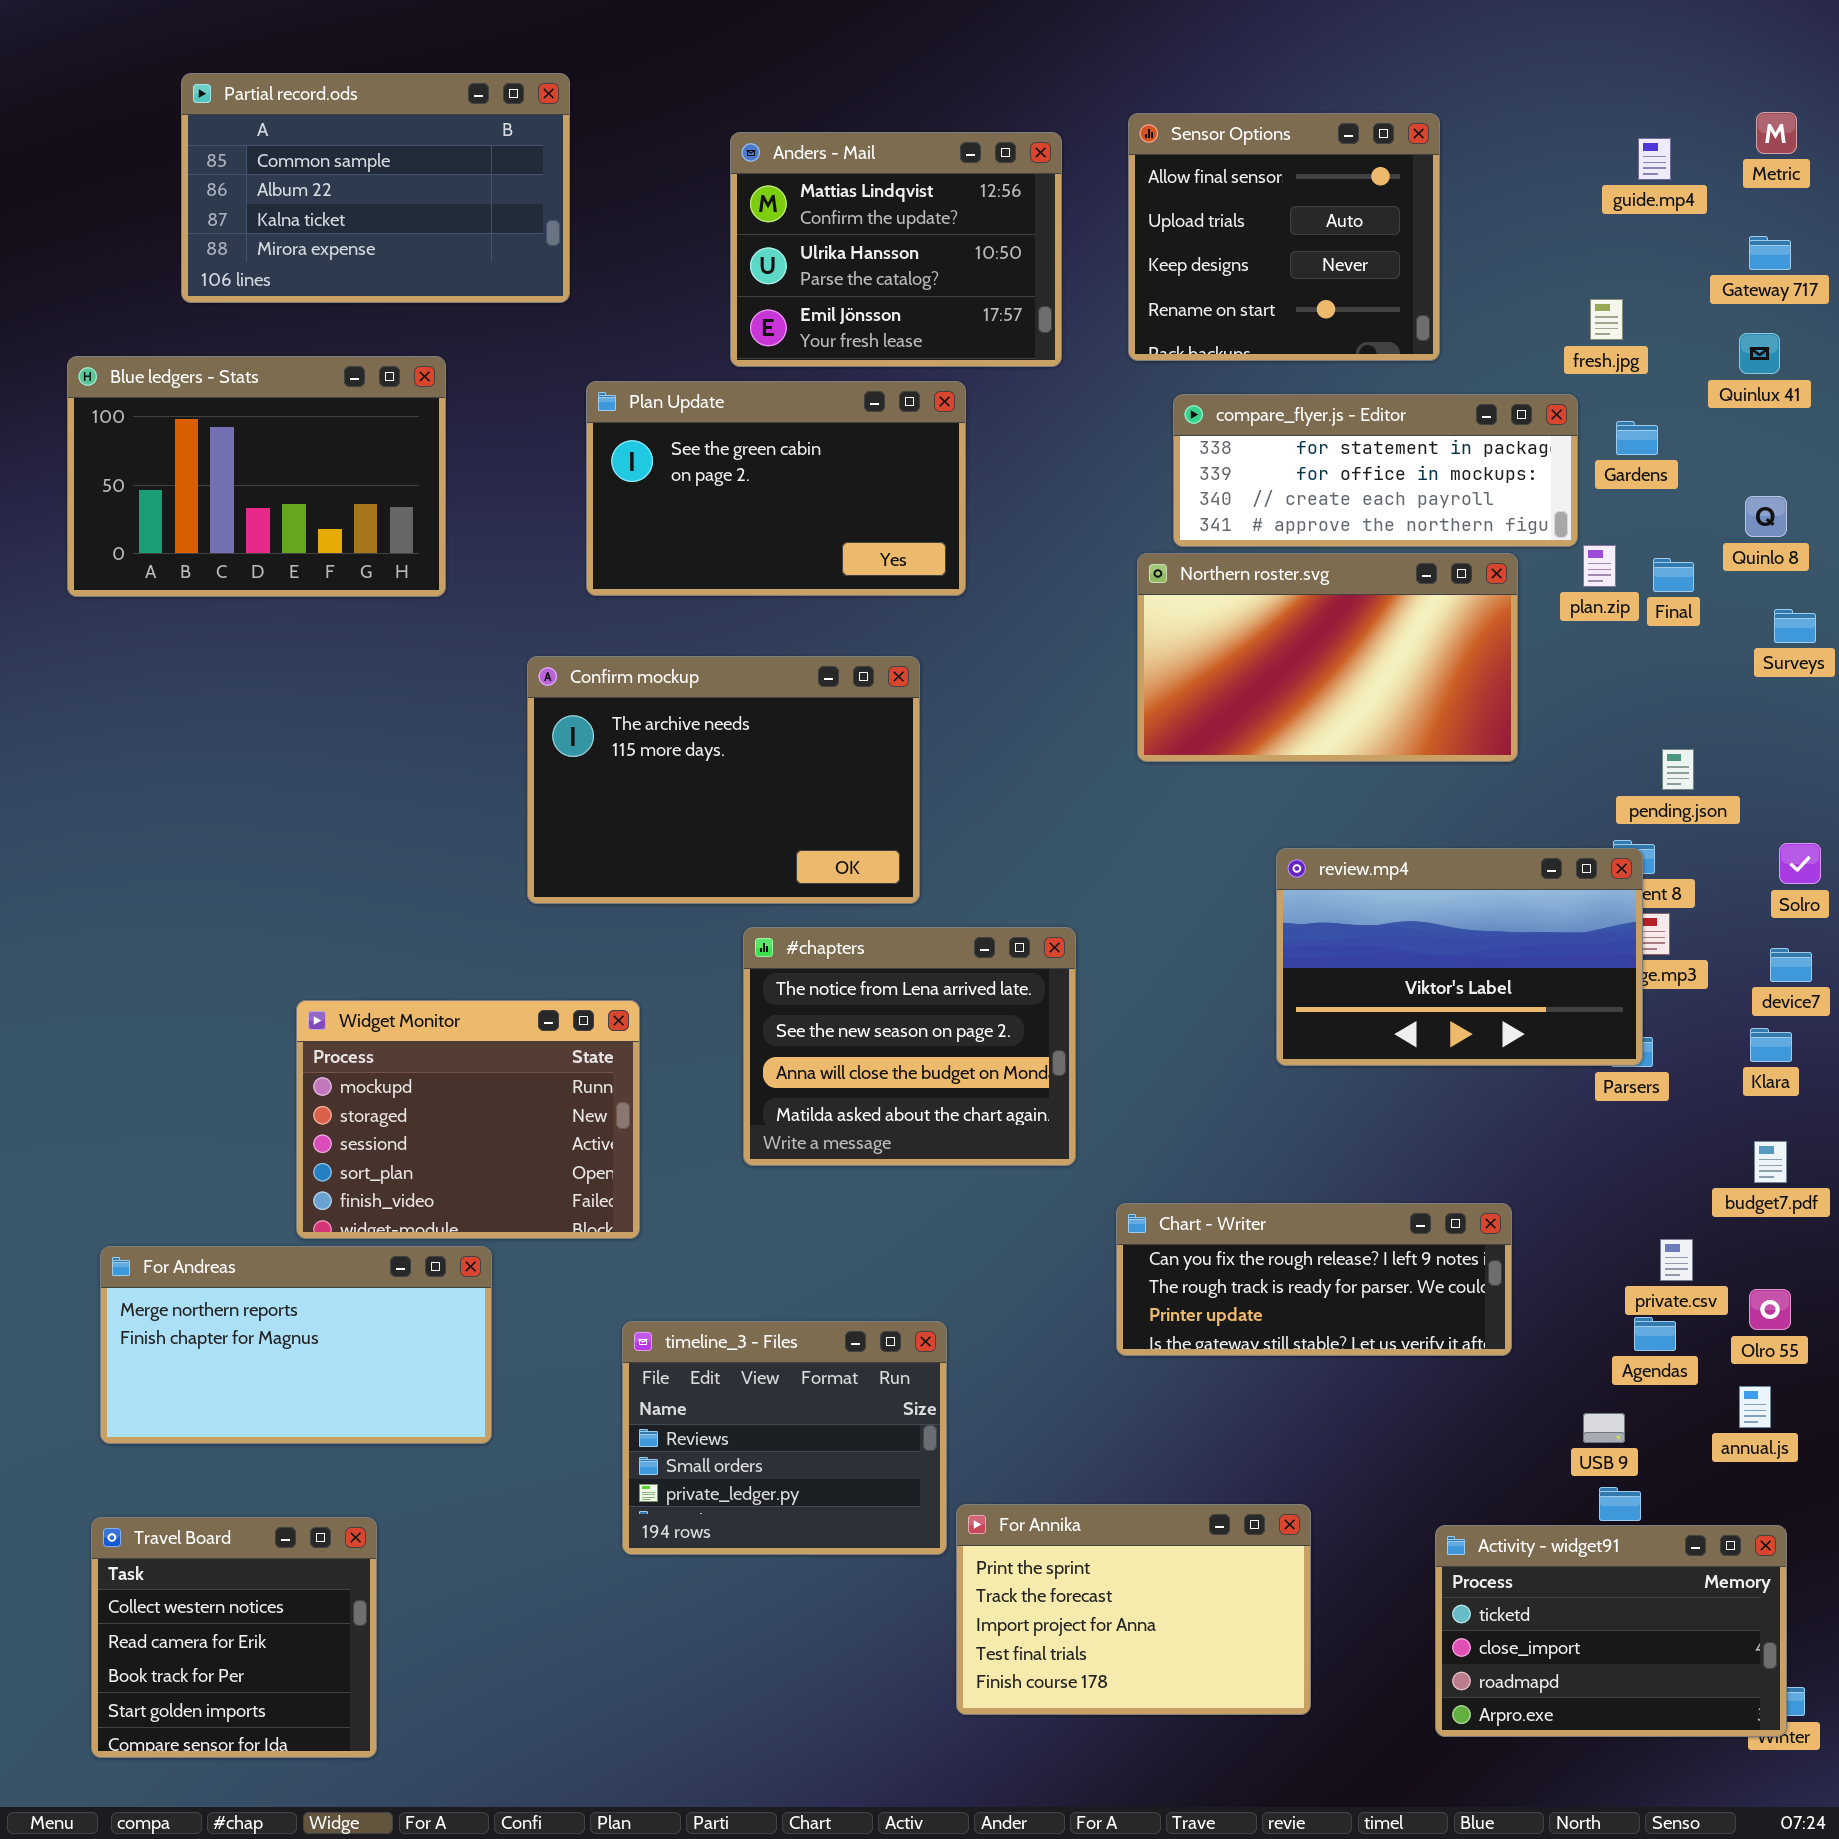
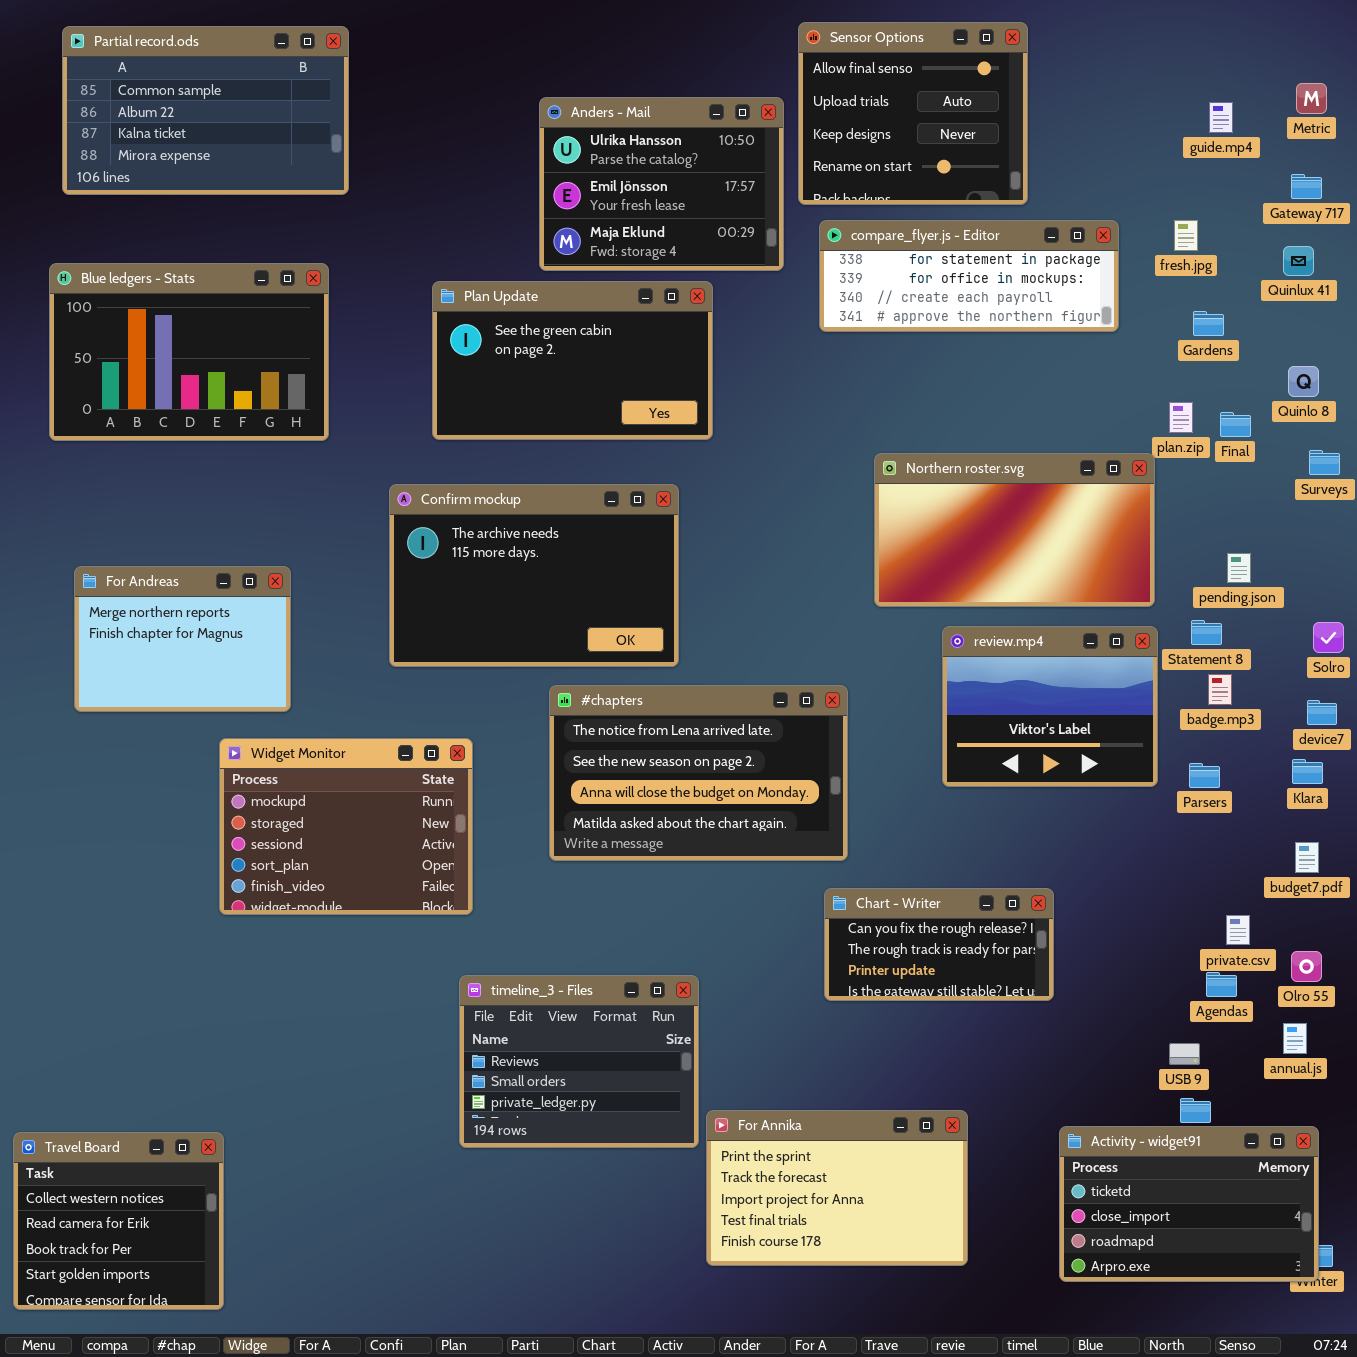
Partial record.ods: [181,73,570,303] -> [62,26,349,195], moved
Sensor Options: [1128,113,1440,361] -> [798,22,1028,205], moved
Anders - Mail: [730,132,1062,367] -> [539,97,784,271], scrolled down 1 row
compare_flyer.js - Editor: [1173,394,1578,547] -> [819,220,1119,332], moved
Northern roster.svg: [1137,553,1518,762] -> [874,453,1155,607], moved
review.mp4: [1276,848,1643,1066] -> [942,626,1158,787], resized
#chapters: [743,927,1076,1166] -> [549,685,848,861], resized
Chart - Writer: [1116,1203,1512,1356] -> [824,888,1054,1001], resized
For Andreas: [100,1246,492,1444] -> [74,566,291,712], moved, resized
Travel Board: [91,1517,377,1758] -> [13,1132,224,1310], moved

